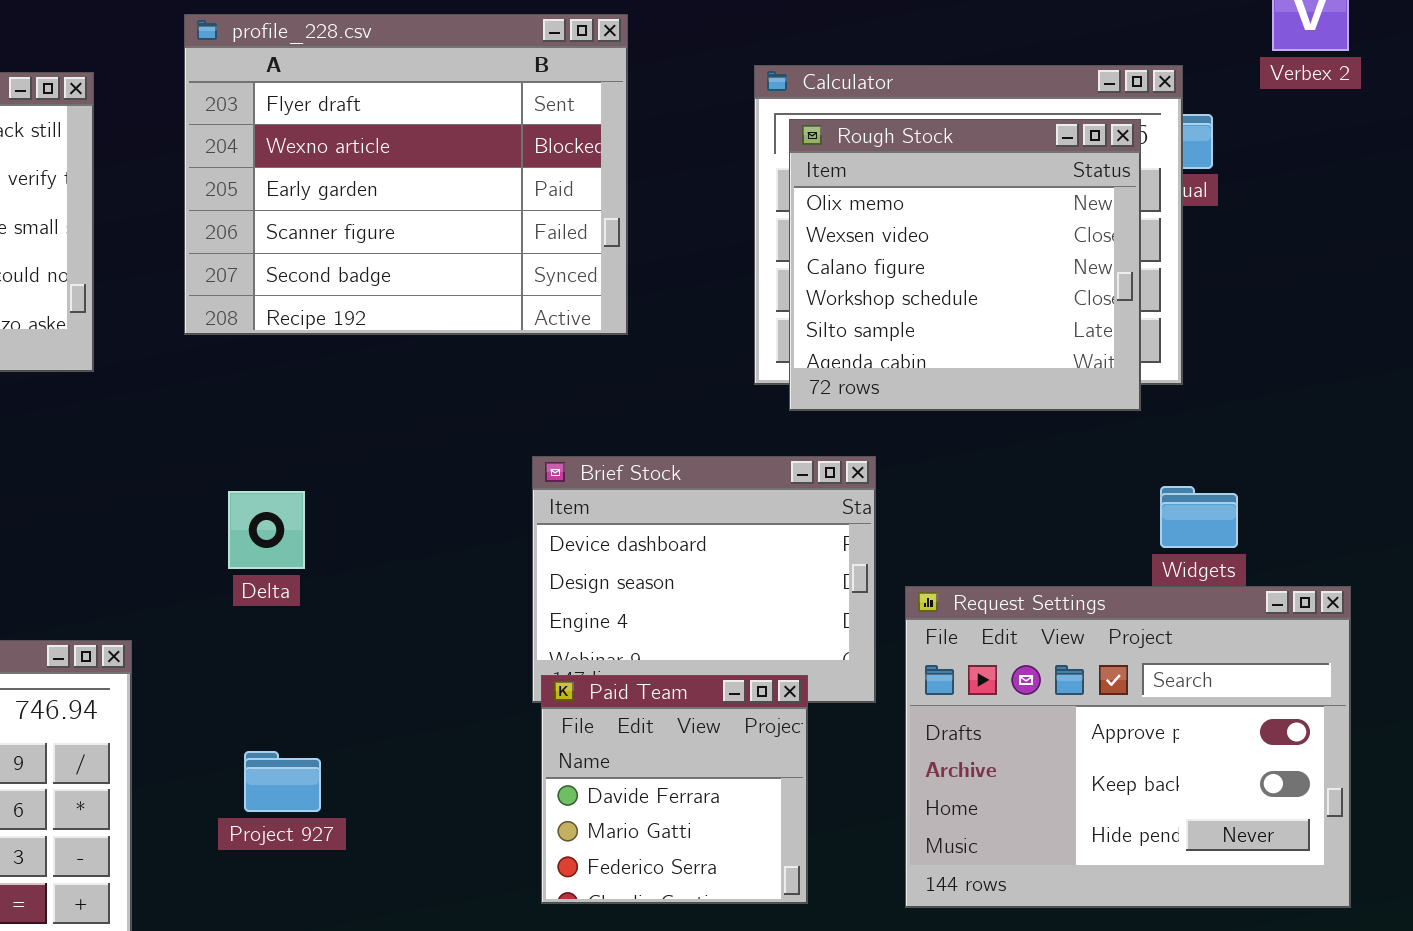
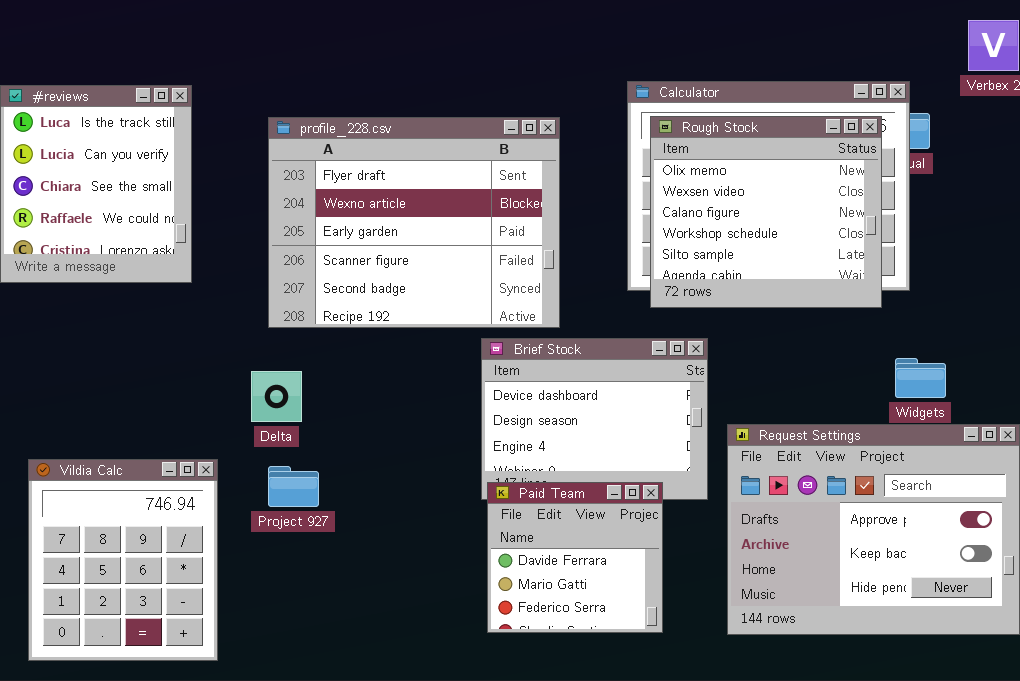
profile_228.csv: [184,14,628,335] -> [268,117,560,328], moved
Delta: [228,491,305,569] -> [251,371,302,422], moved
Project 927: [244,751,321,812] -> [268,466,319,507], moved

